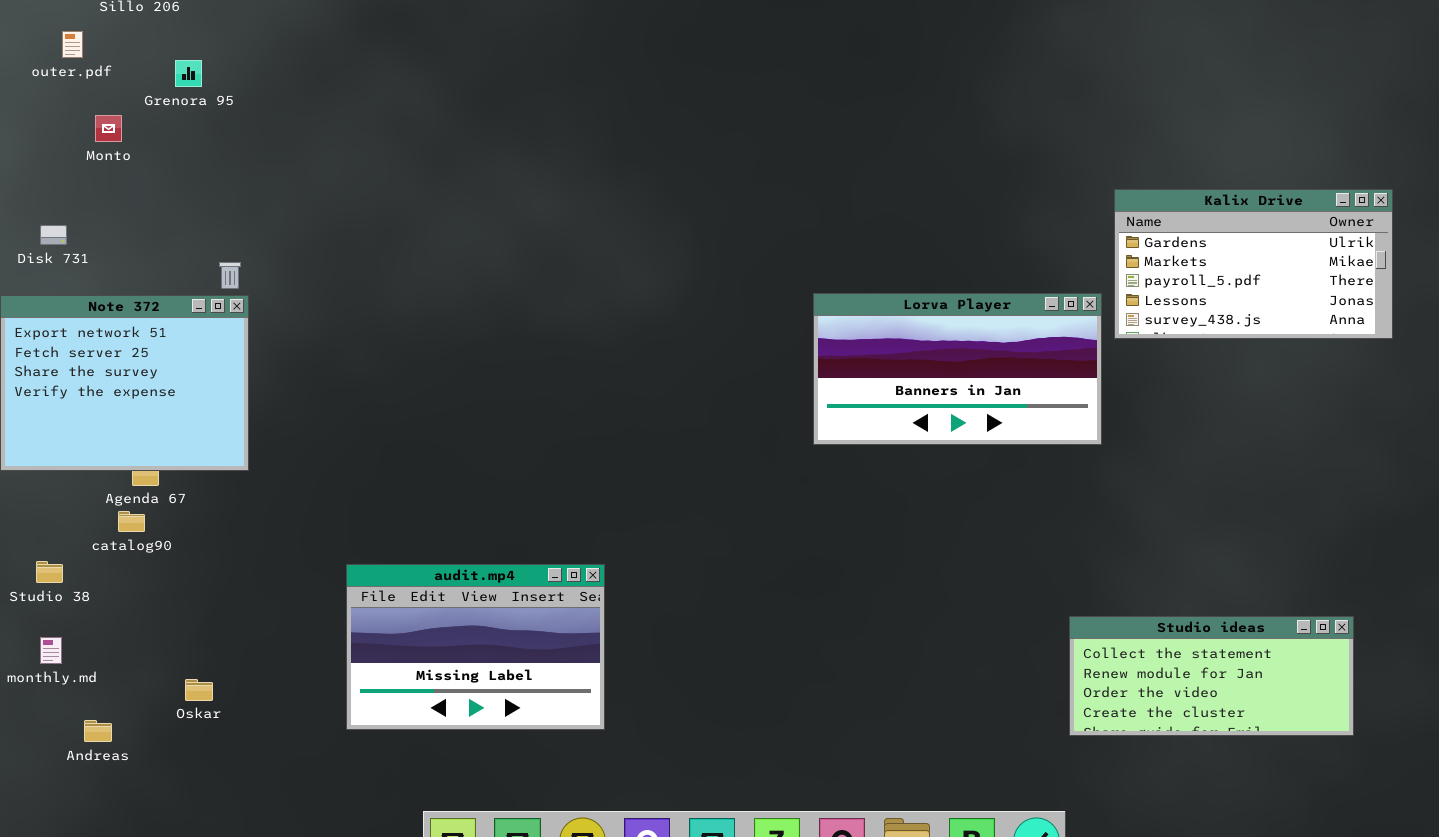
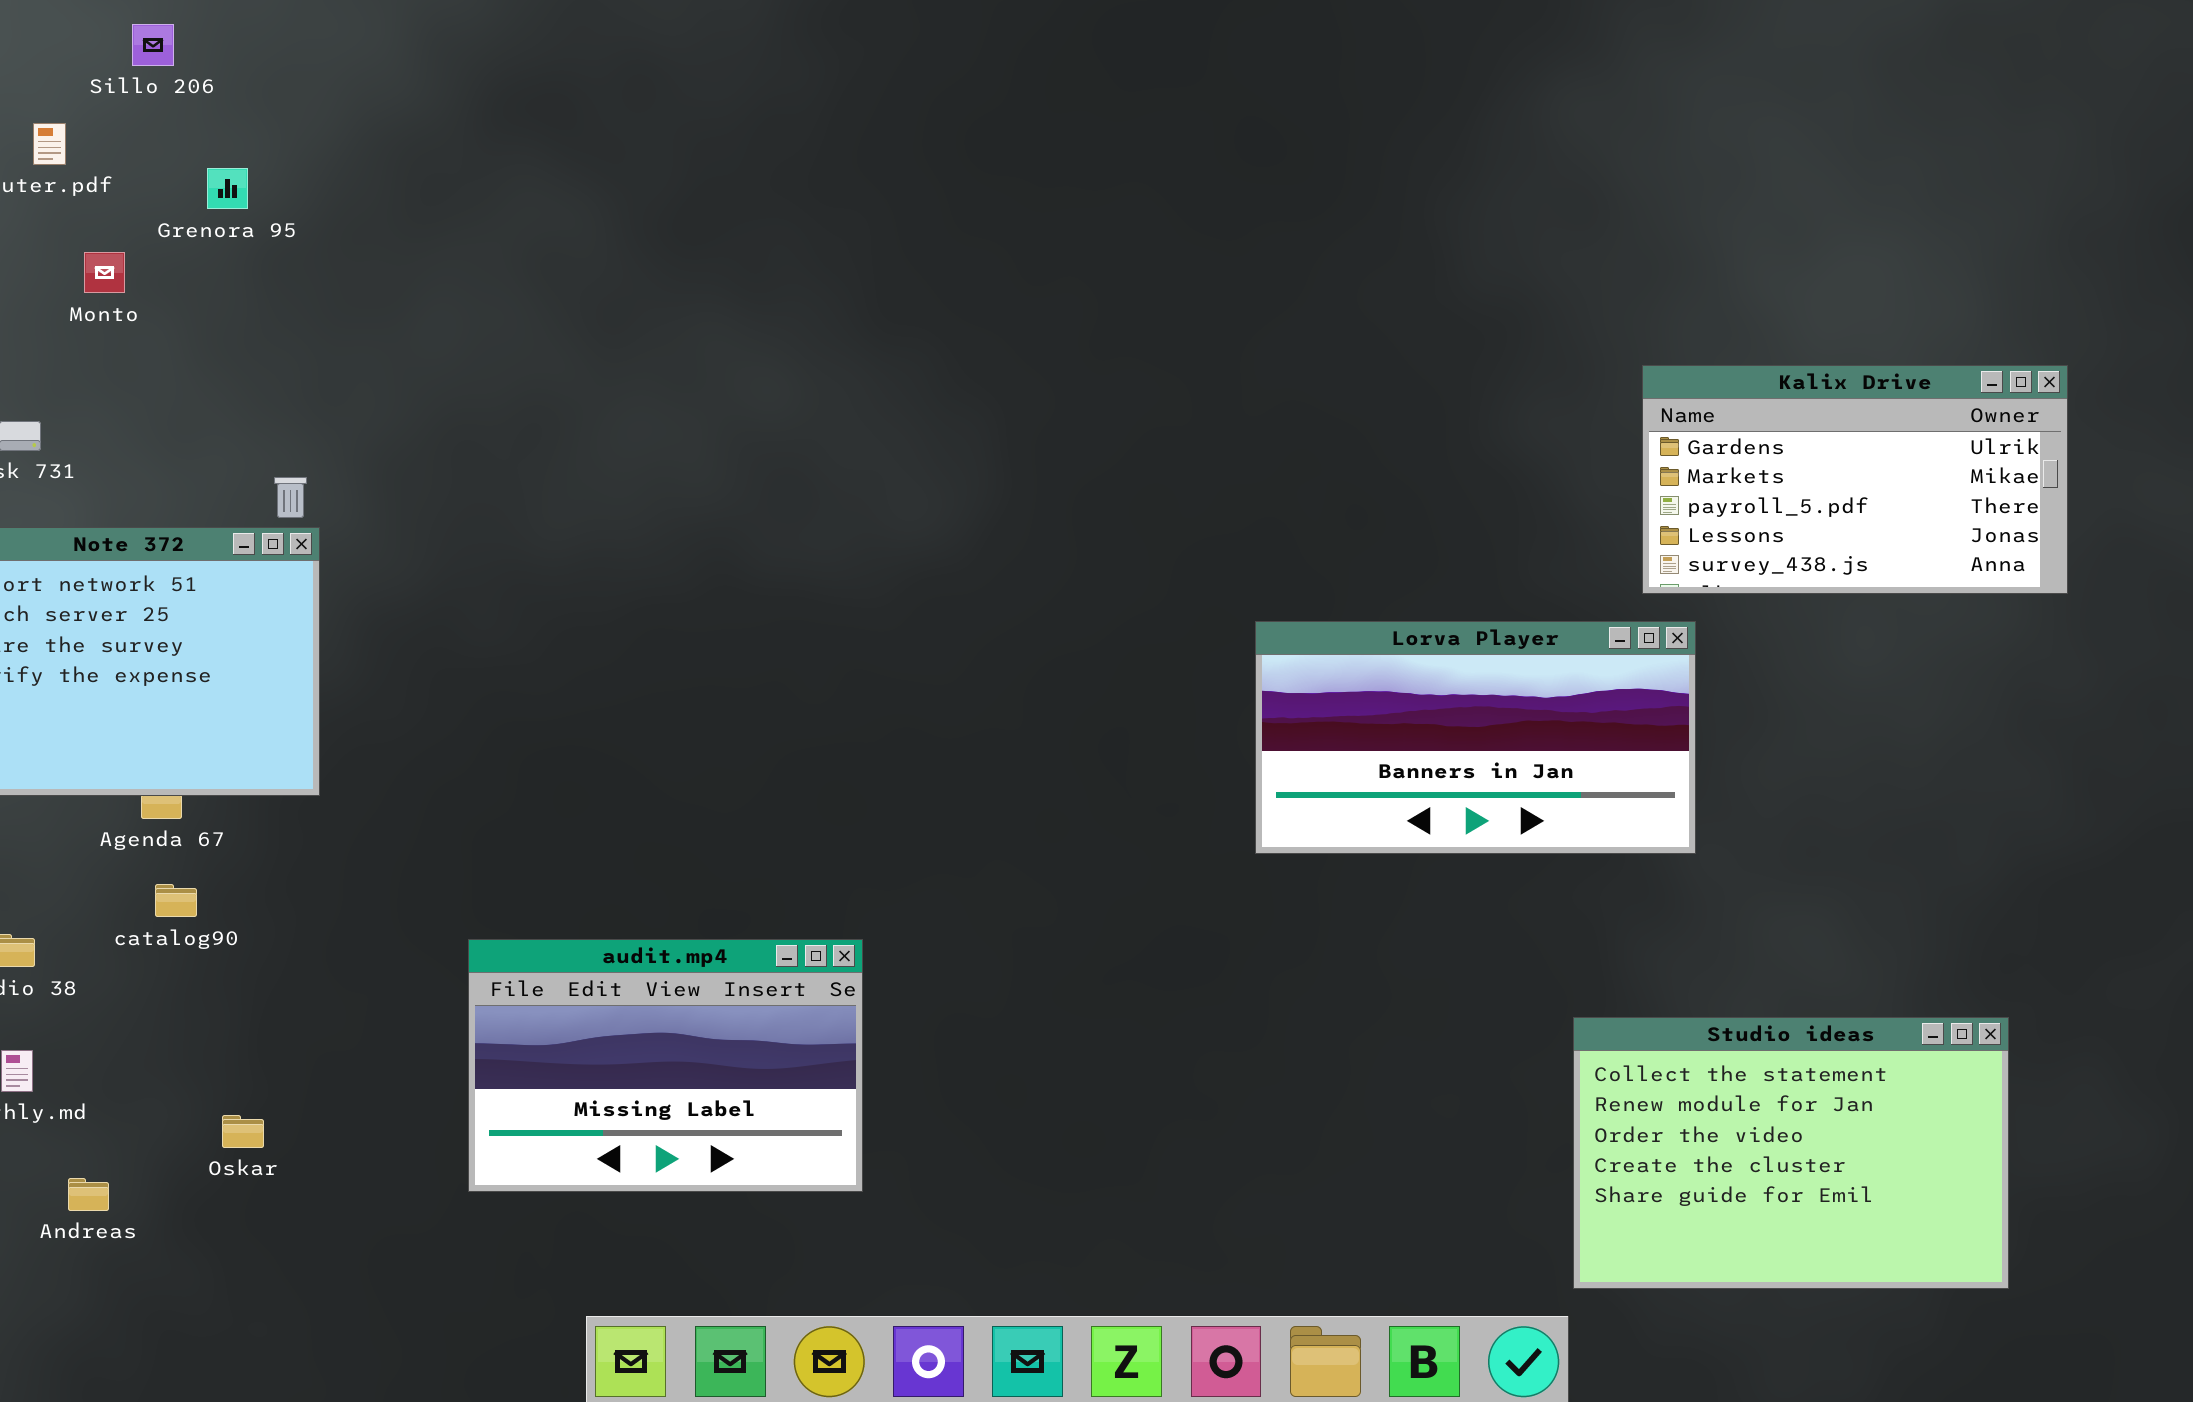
Lorva Player: [813,293,1102,445] -> [1255,621,1696,854], moved
catalog90: [118,511,145,532] -> [155,884,197,917], moved
Studio ideas: [1069,616,1354,736] -> [1573,1017,2009,1289], resized

